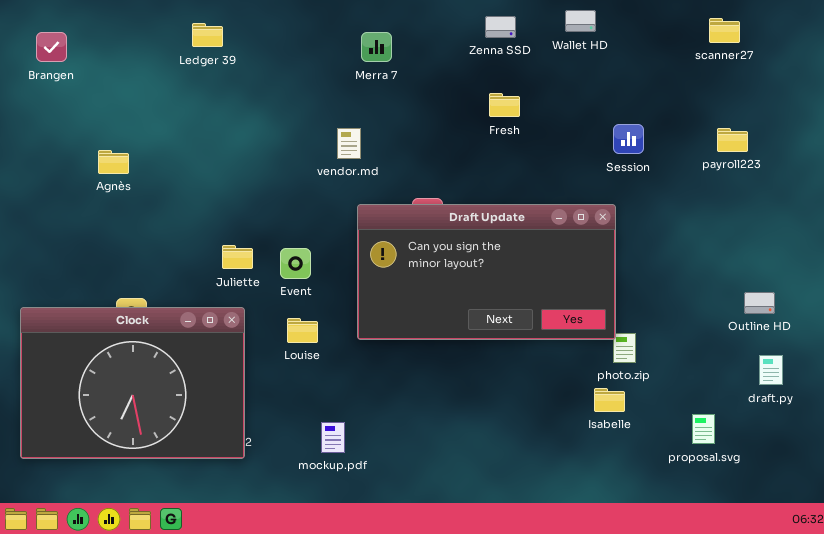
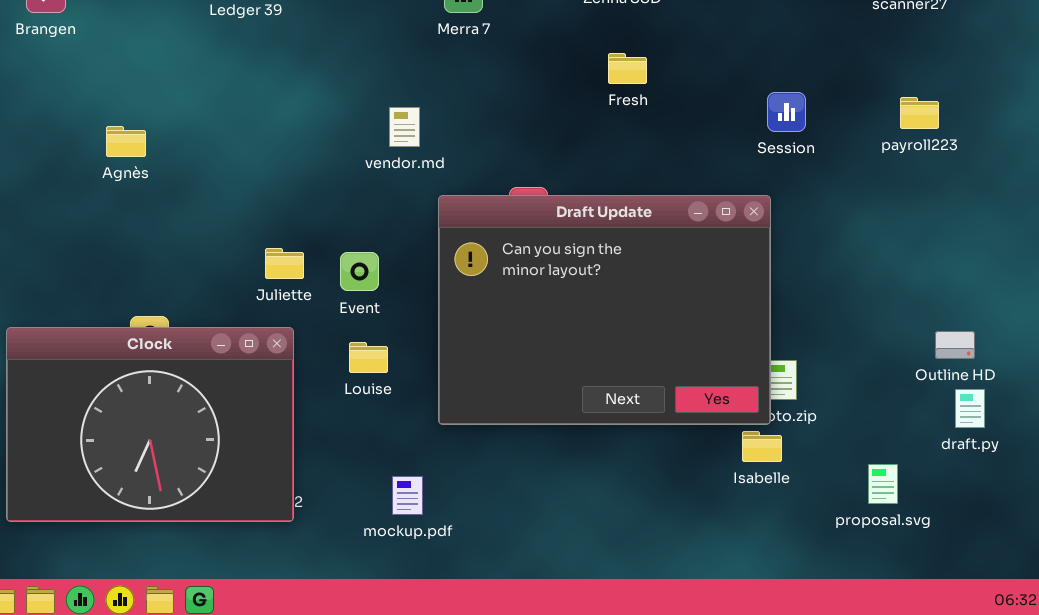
vendor.md: [337,128,361,159] -> [389,107,420,147], moved
Draft Update: [357,204,616,340] -> [438,195,771,425], resized
Outline HD: [744,292,775,314] -> [935,331,975,359], moved

